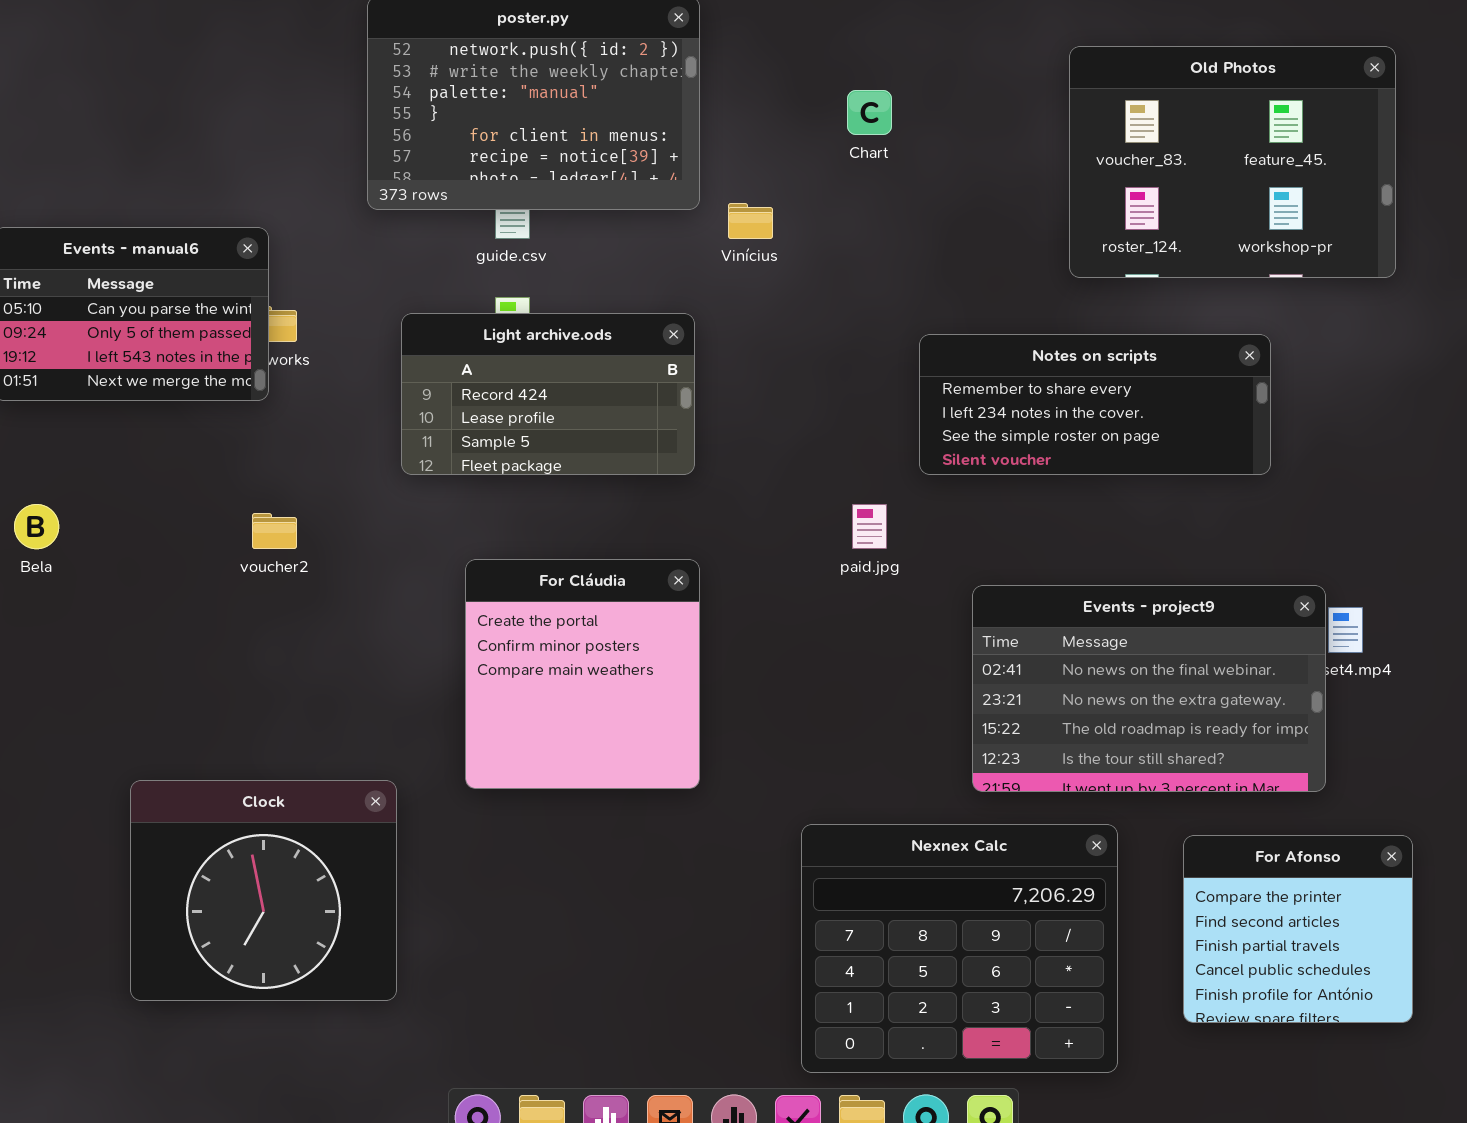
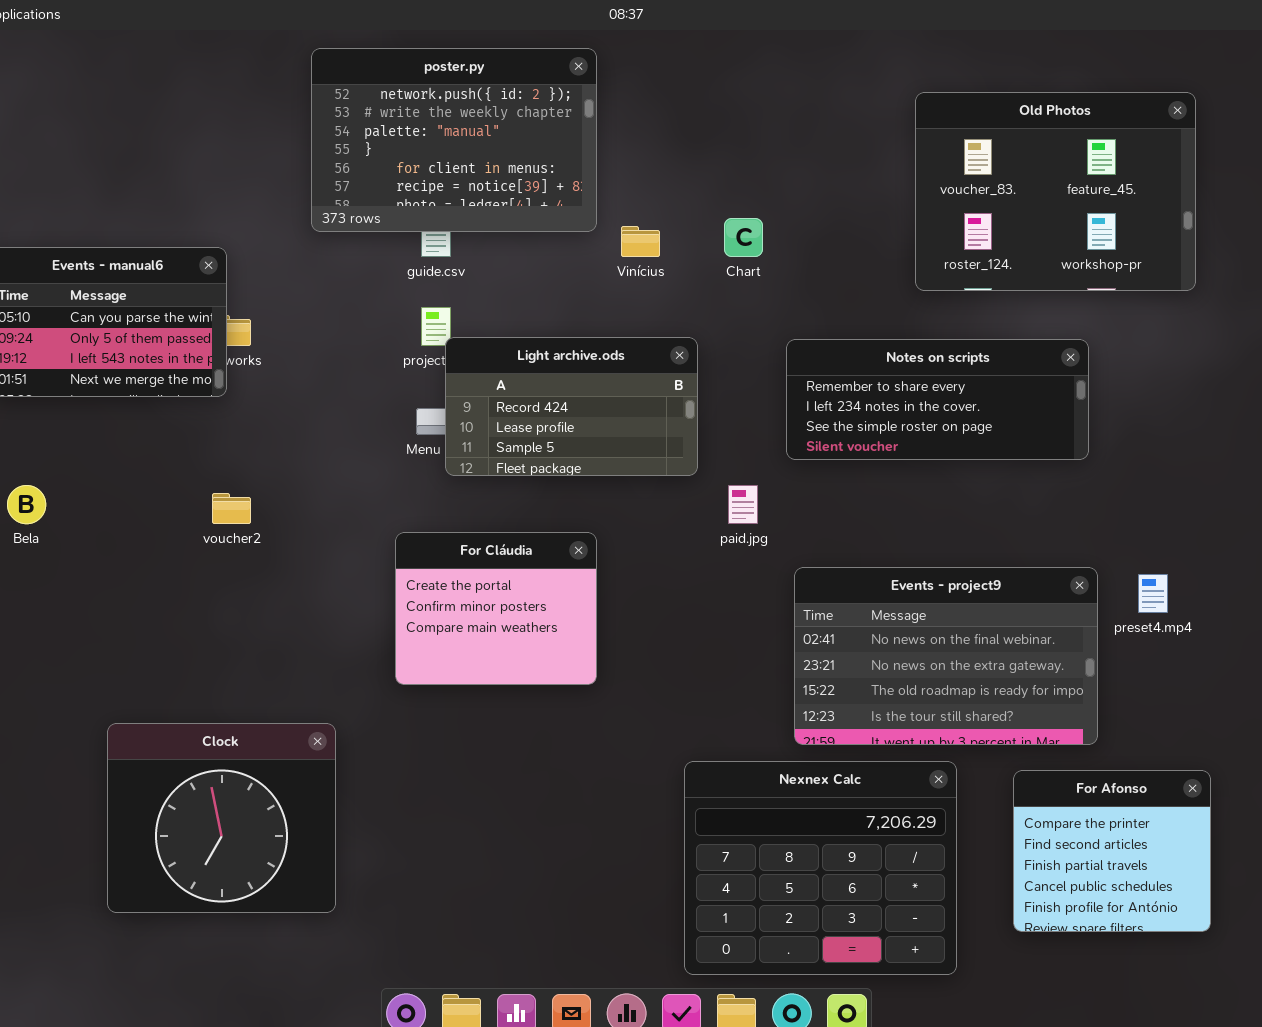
Chart: [847,90,892,135] -> [724,218,763,257], moved
Light archive.ods: [401,313,695,475] -> [445,337,698,476], moved
For Cláudia: [465,559,700,789] -> [395,532,597,685], resized
Events - project9: [972,585,1326,792] -> [794,567,1098,745], moved

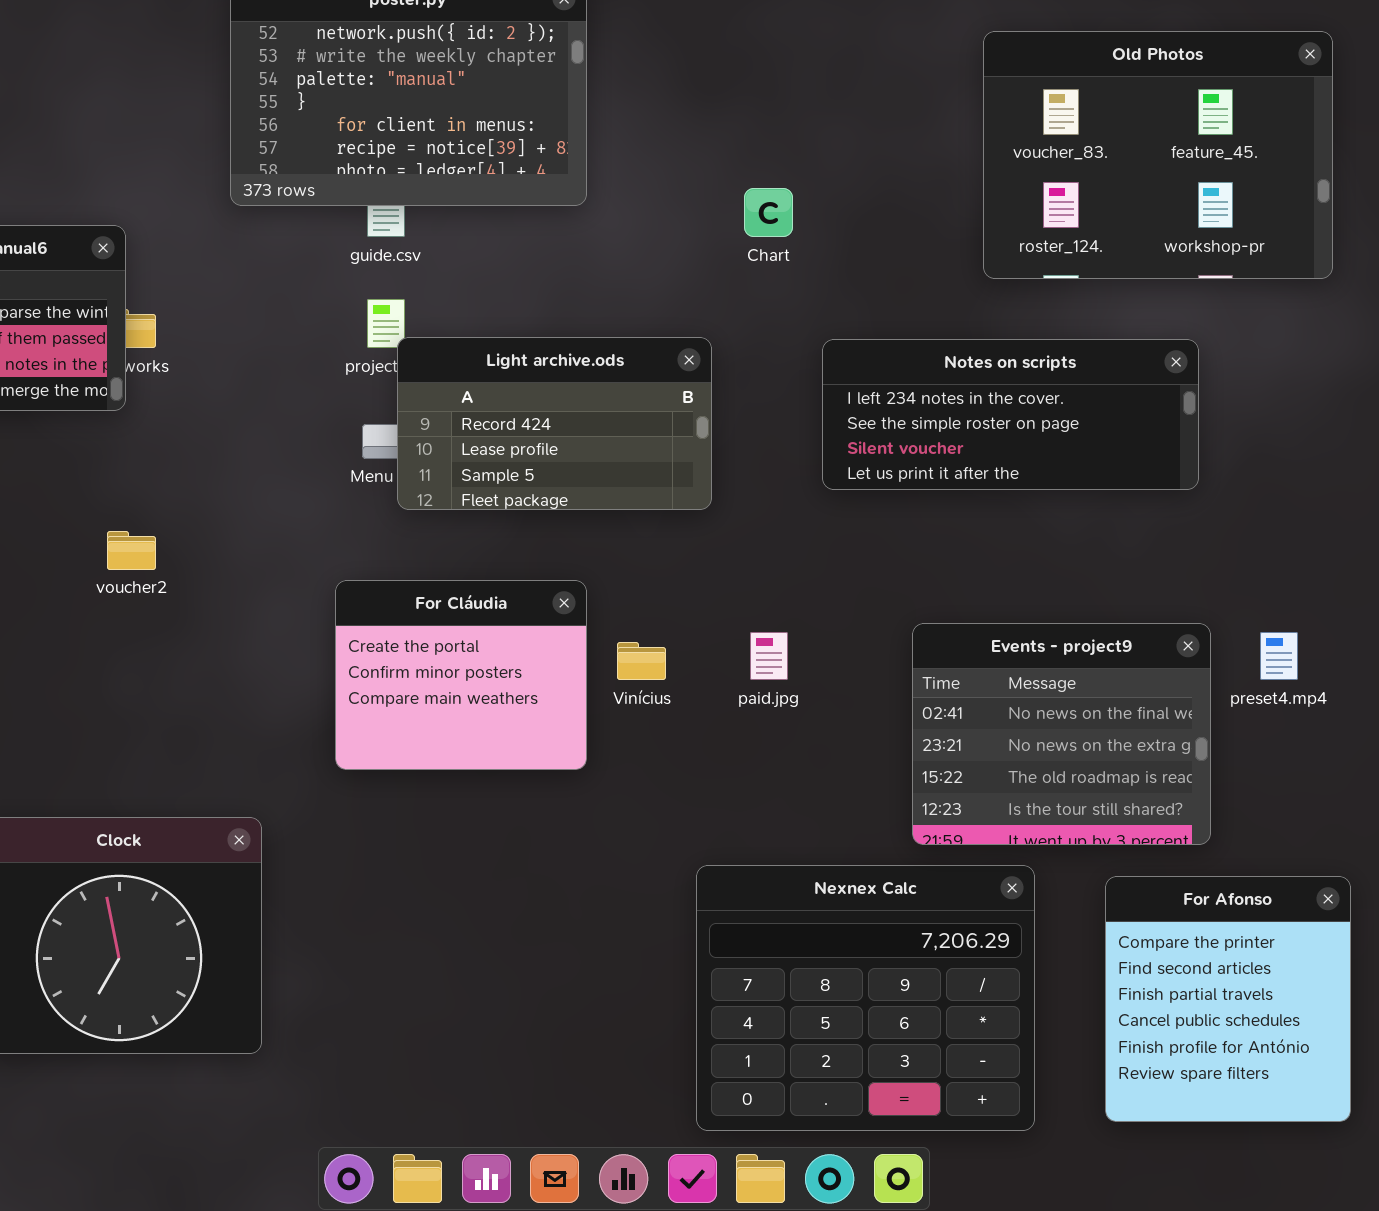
Vinícius: [621,226,660,257] -> [617,642,666,680], moved
Notes on scripts: [786,339,1089,460] -> [822,339,1199,490], scrolled down 1 row
paid.jpg: [728,485,758,524] -> [750,632,788,680], moved
Events - project9: [794,567,1098,745] -> [912,623,1211,845], resized
For Afonso: [1013,770,1211,932] -> [1105,876,1351,1122], resized

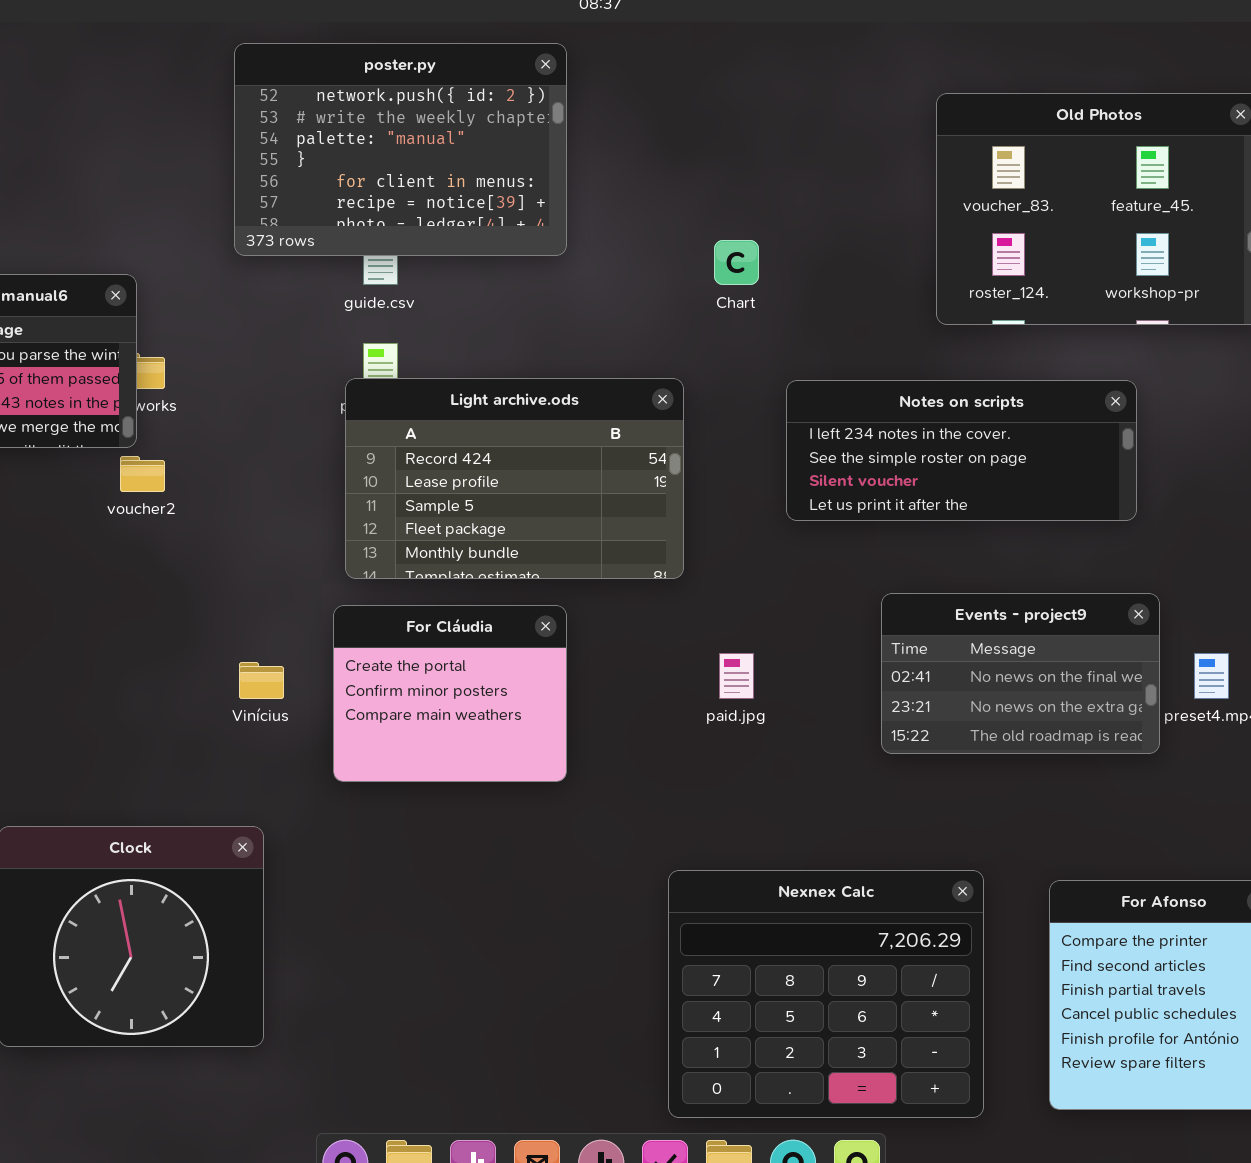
Light archive.ods: [397,337,712,510] -> [345,378,684,579], resized
voucher2: [107,531,156,570] -> [120,456,165,492], moved
Events - project9: [912,623,1211,845] -> [881,593,1160,754], moved, resized
Vinícius: [617,642,666,680] -> [239,662,284,699], moved

